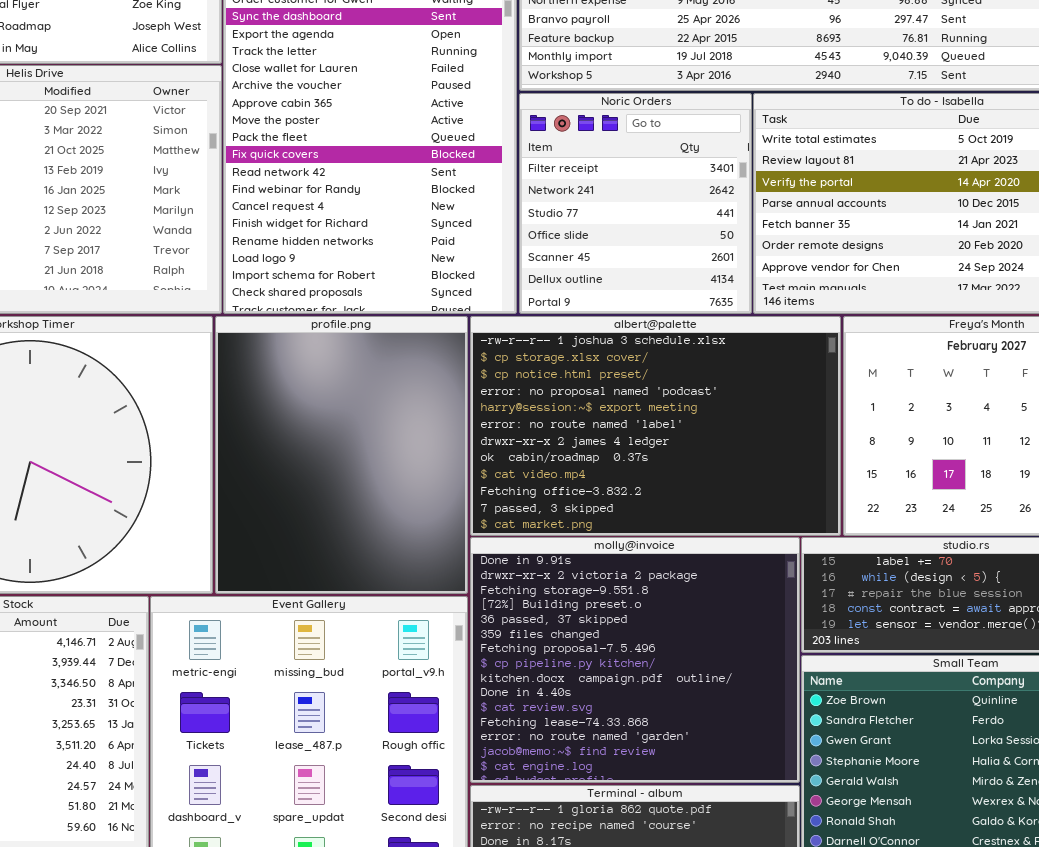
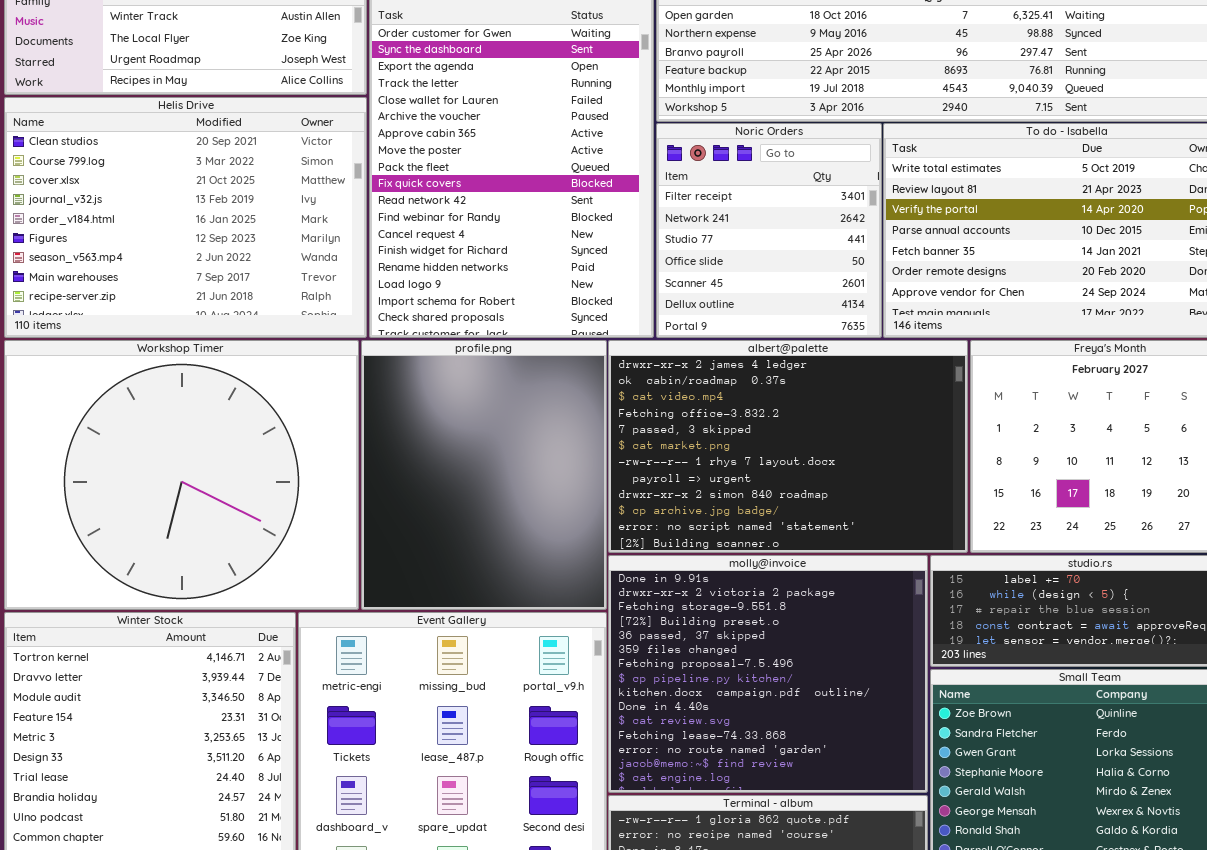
albert@palette: [470,316,841,536] -> [608,340,968,553], scrolled down 6 rows

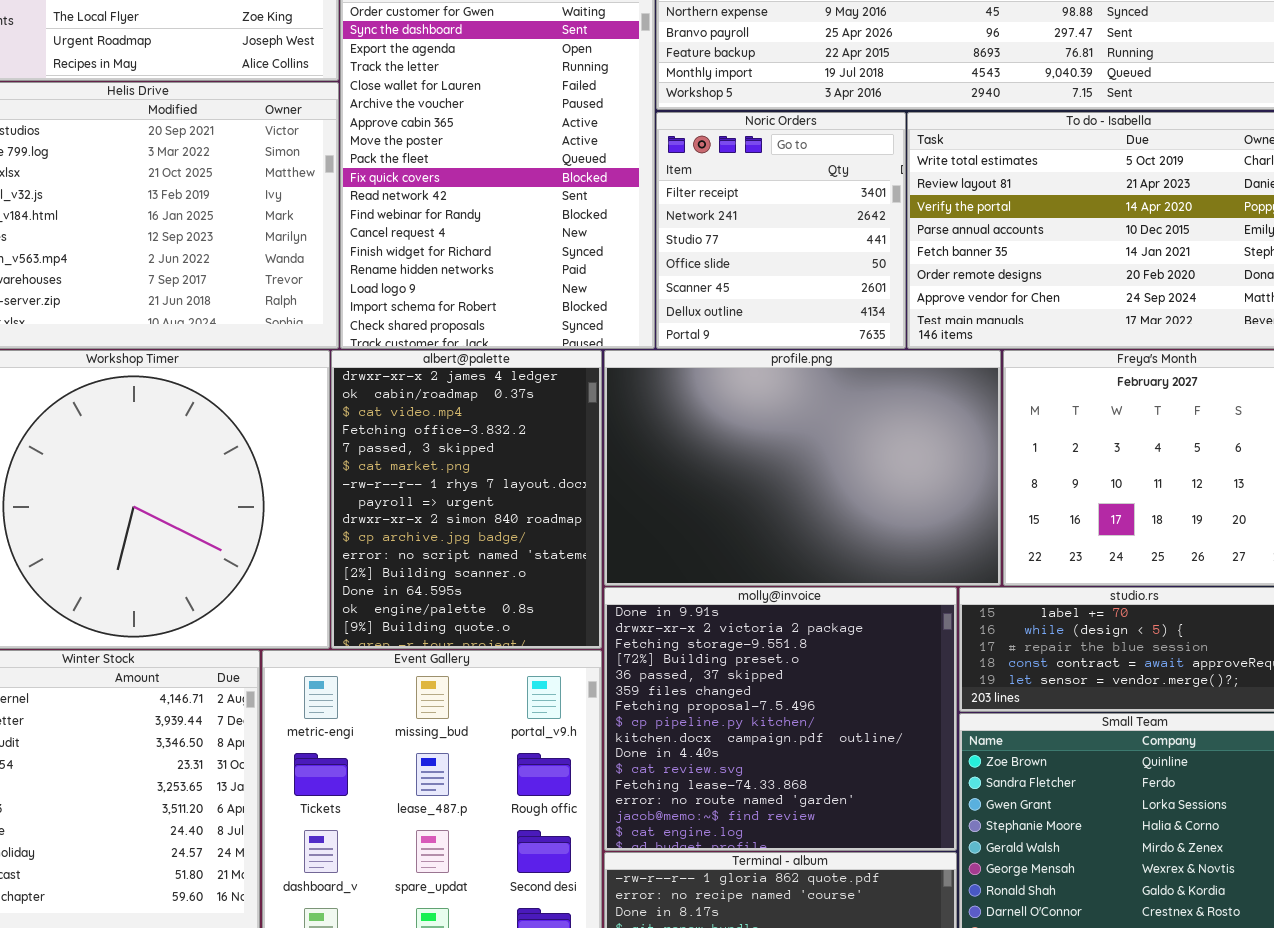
profile.png: [361,340,607,610] -> [604,350,1001,586], moved, resized
albert@palette: [608,340,968,553] -> [331,350,602,649], moved, resized

